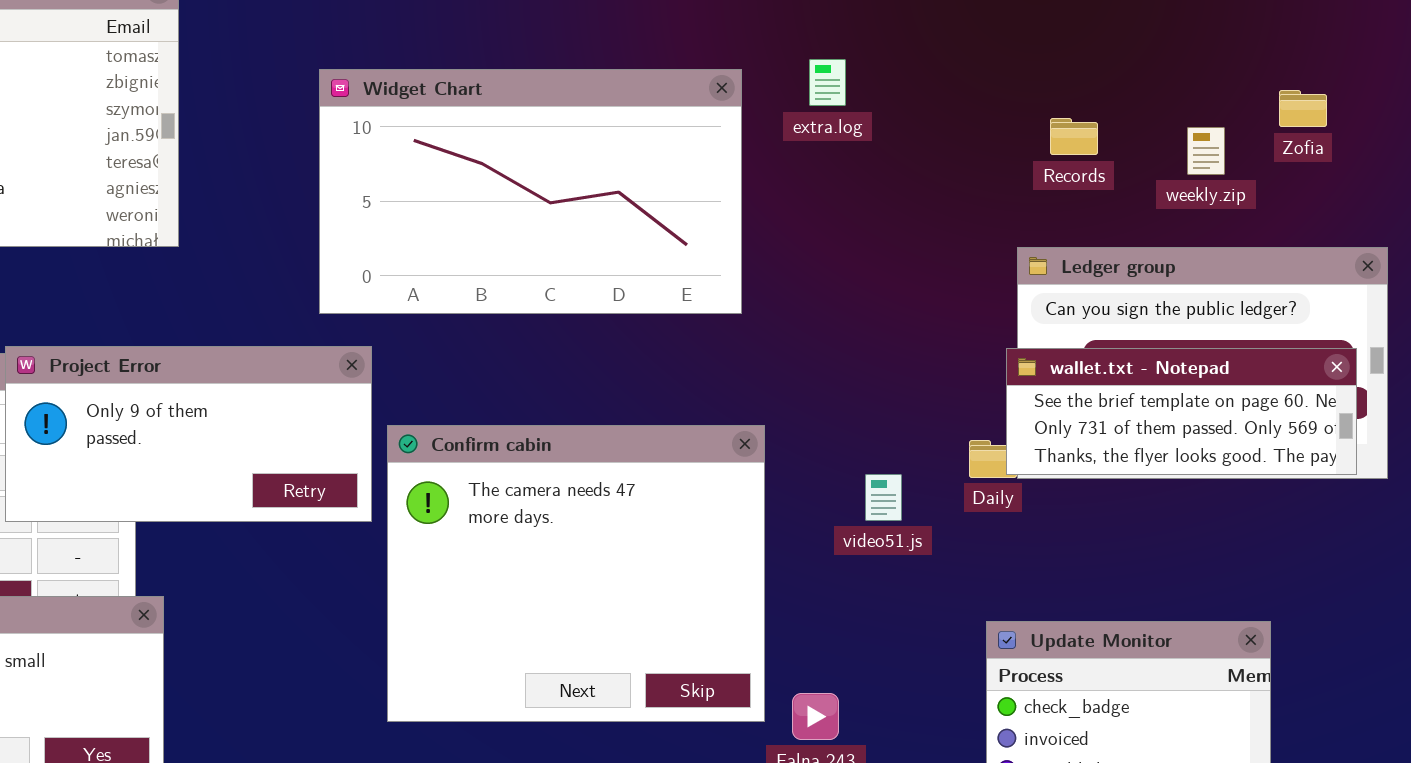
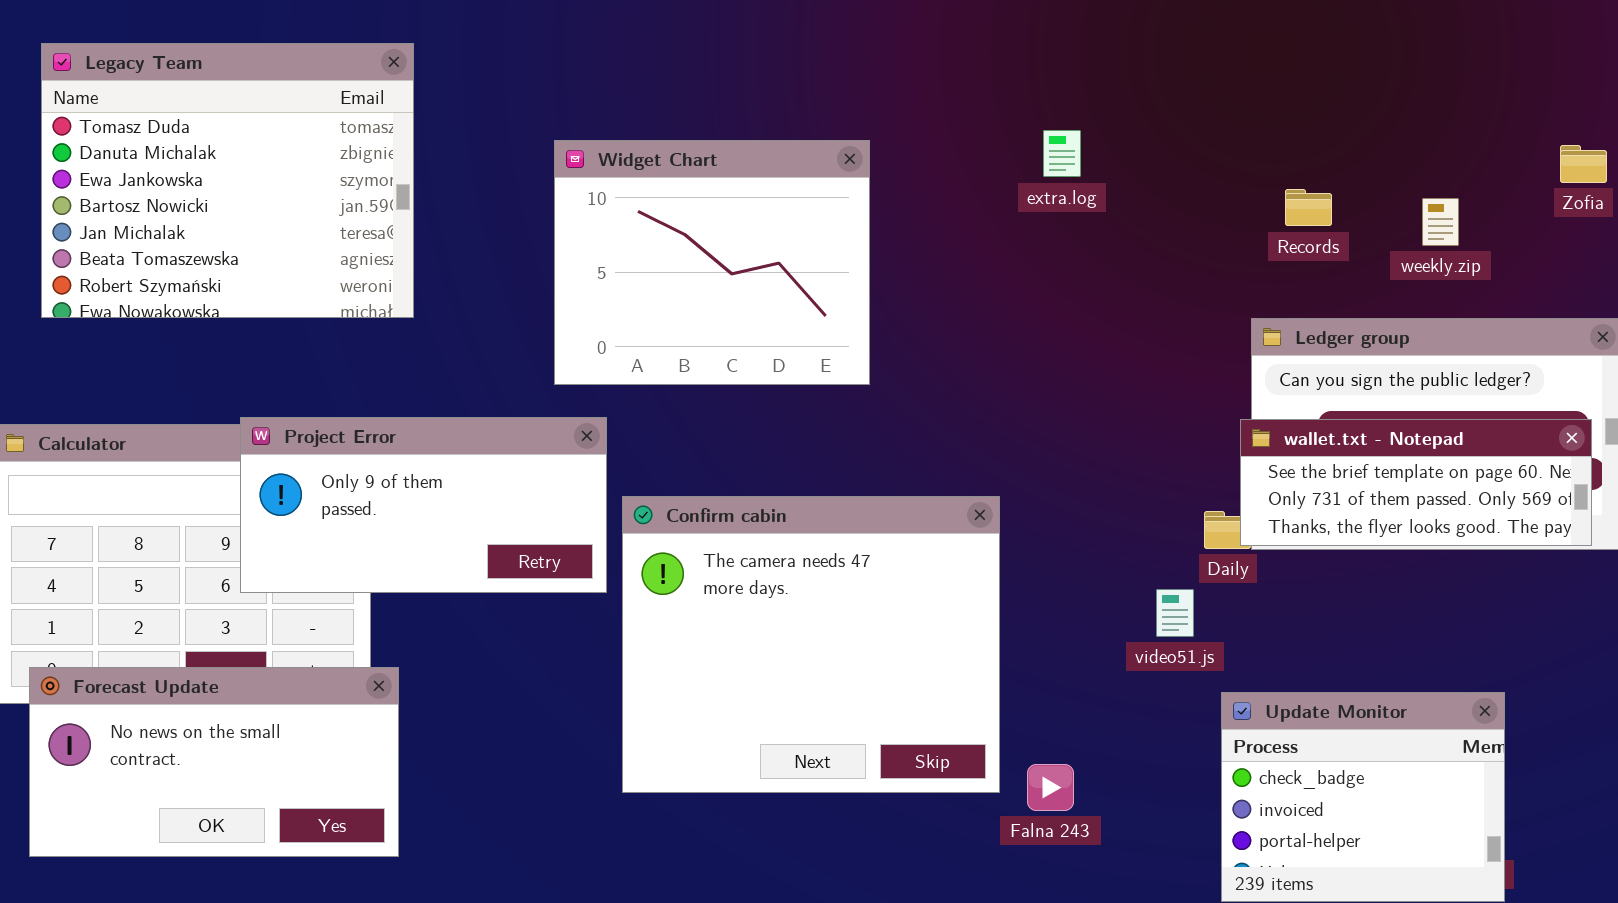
Widget Chart: [319,69,742,314] -> [554,140,870,385], resized
Zofia: [1279,90,1327,127] -> [1560,145,1607,183], moved
video51.js: [865,474,902,521] -> [1156,589,1194,637], moved

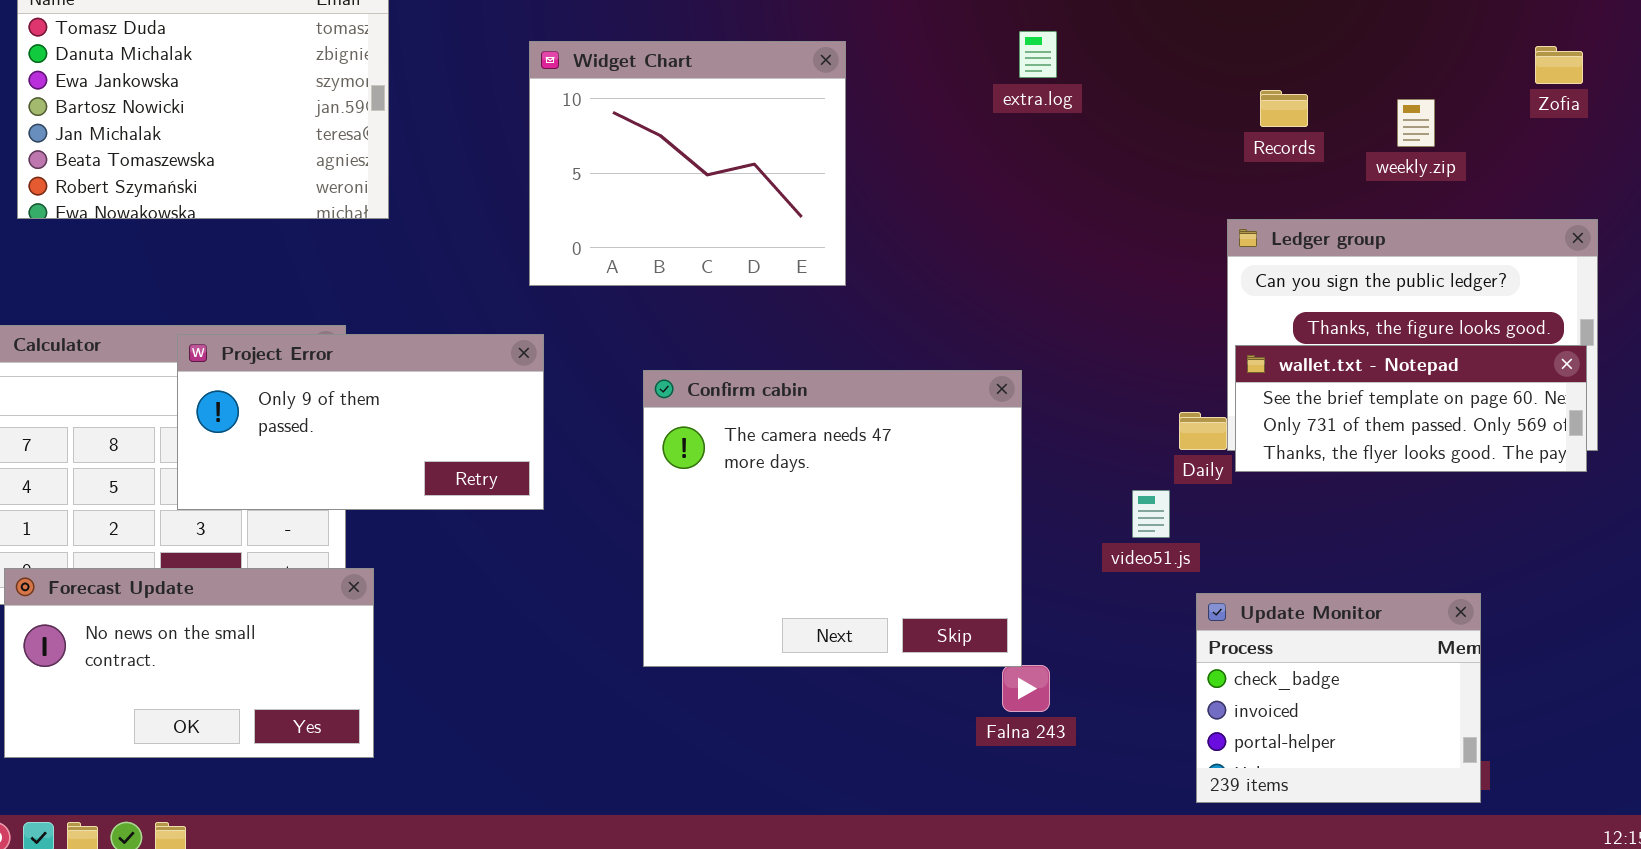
Project Error: [240,417,607,593] -> [177,334,544,510], moved
wallet.txt - Notepad: [1240,419,1592,546] -> [1235,345,1587,472], moved
Confirm cabin: [622,496,1000,793] -> [643,370,1022,667], moved

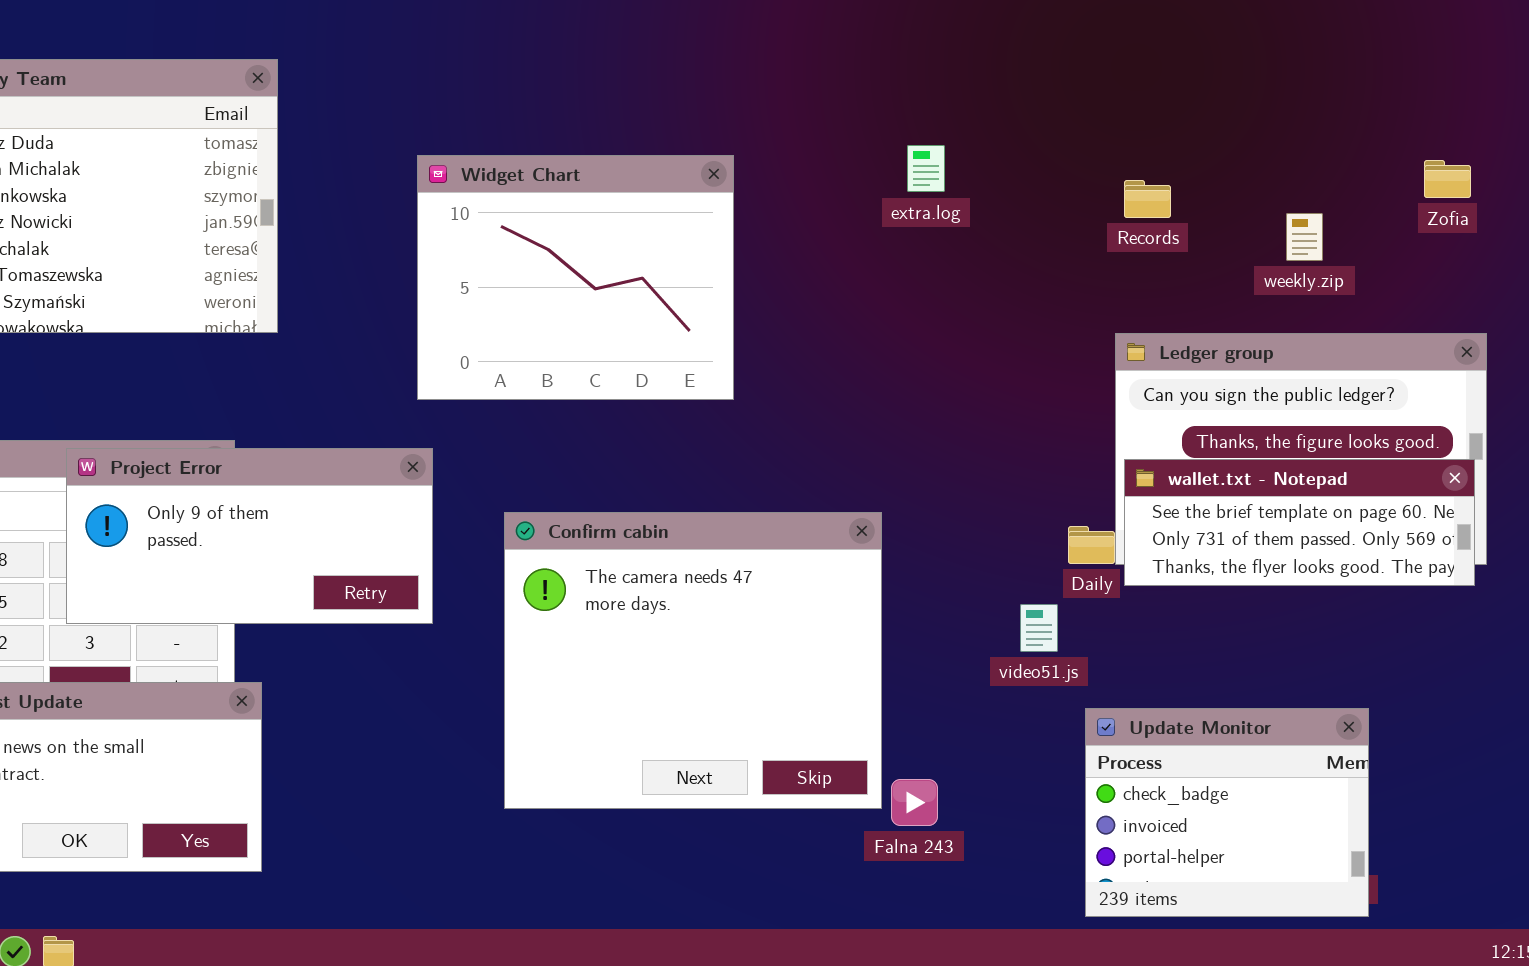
Records: [1260,90,1308,127] -> [1124,180,1171,218], moved
Confirm cabin: [643,370,1022,667] -> [504,512,882,809], moved

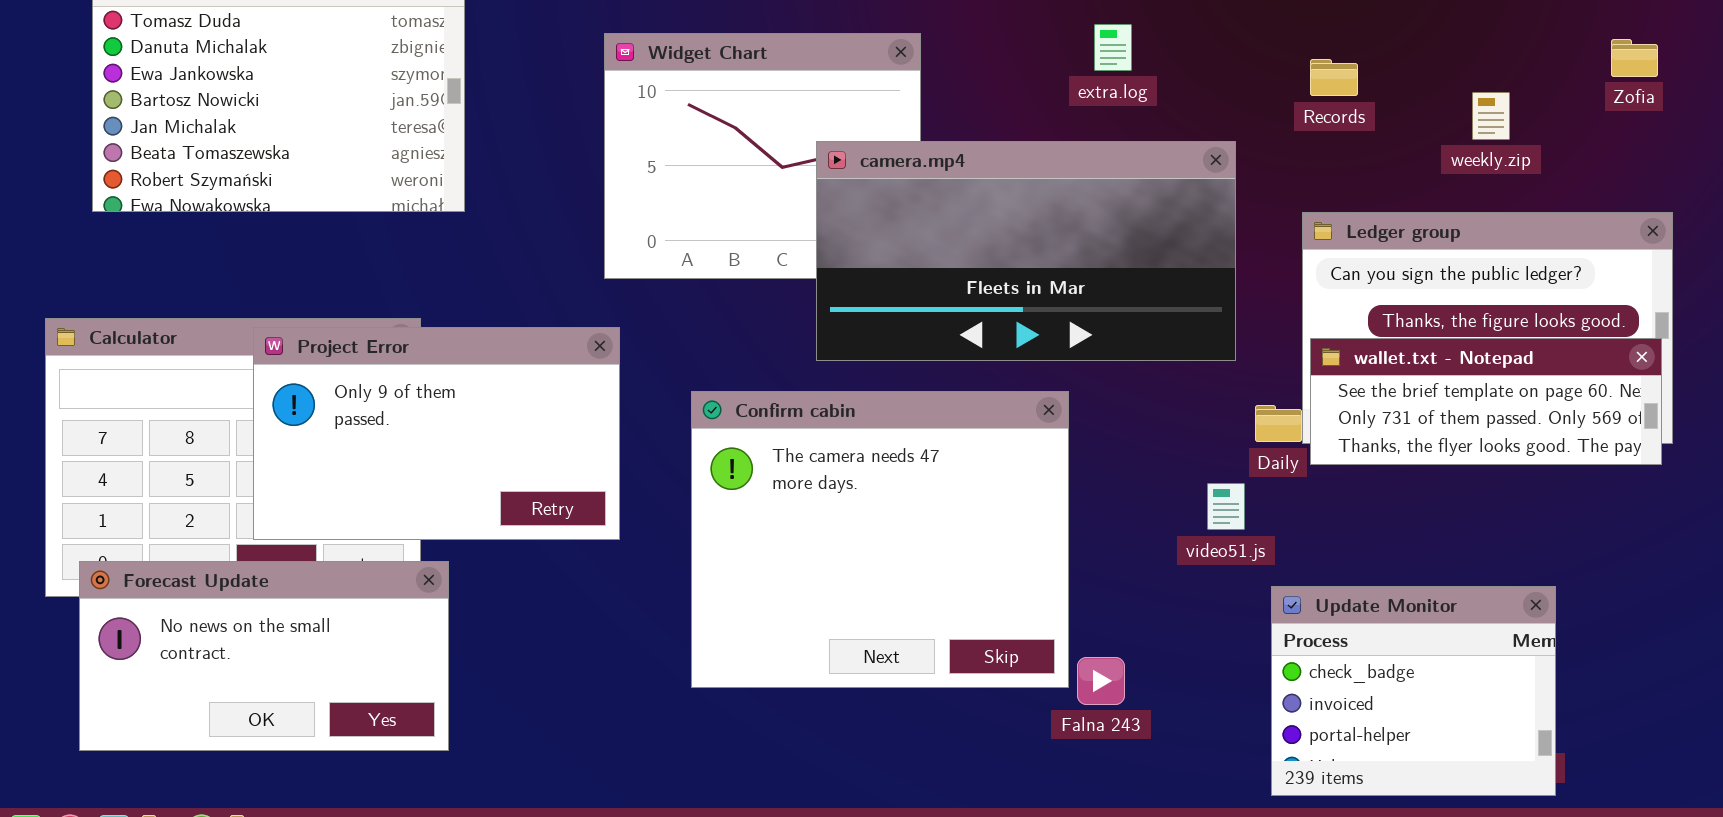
camera.mp4: none -> [816,141,1236,361], opened
Project Error: [66,448,433,624] -> [253,327,620,540], resized

